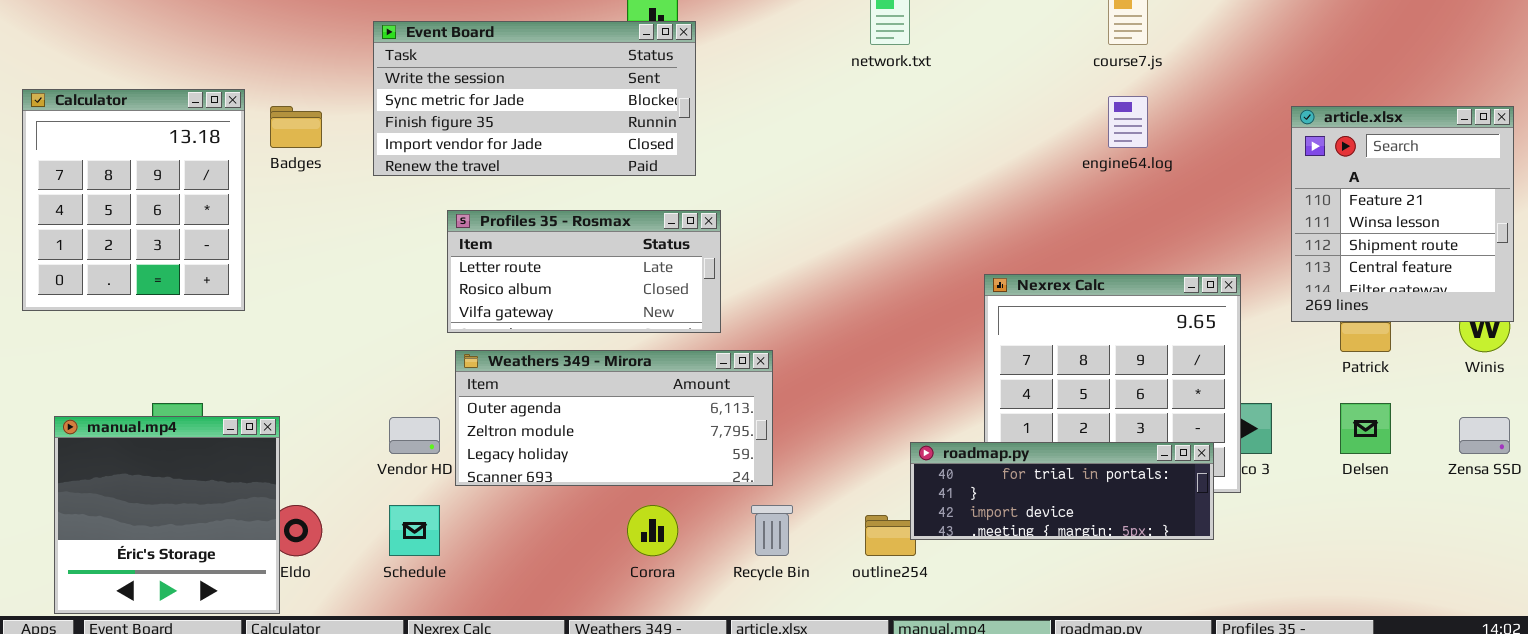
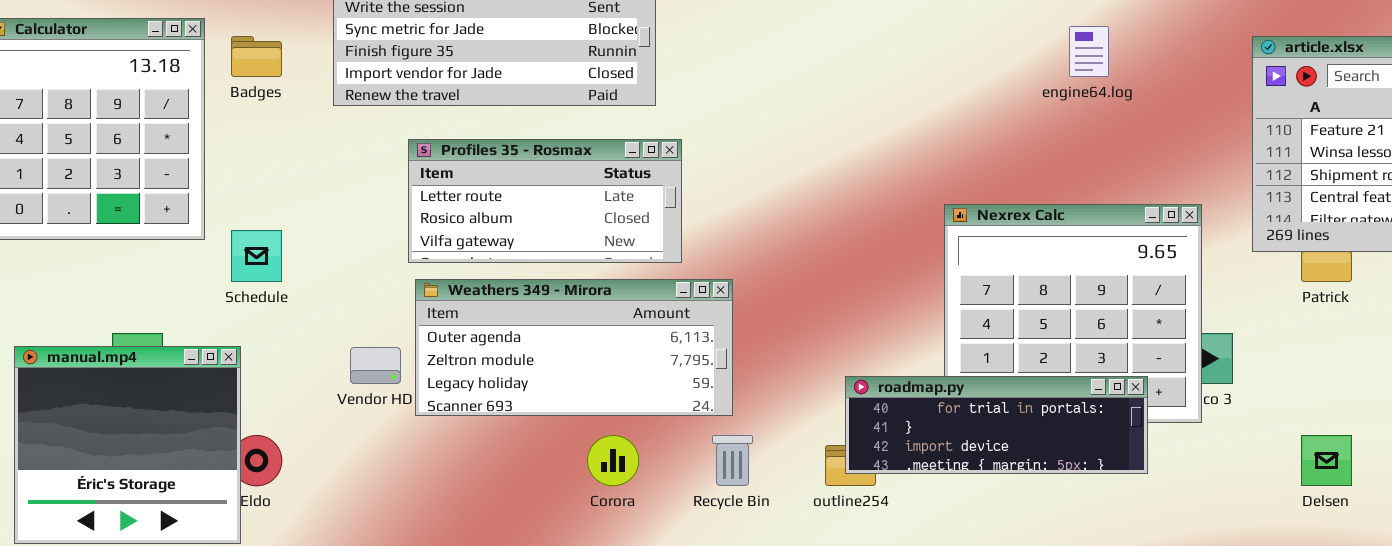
Delsen: [1340,403,1391,454] -> [1301,435,1352,486], moved
roadmap.py: [910,442,1214,540] -> [845,376,1148,474], moved
Schedule: [389,505,440,556] -> [231,230,282,282], moved

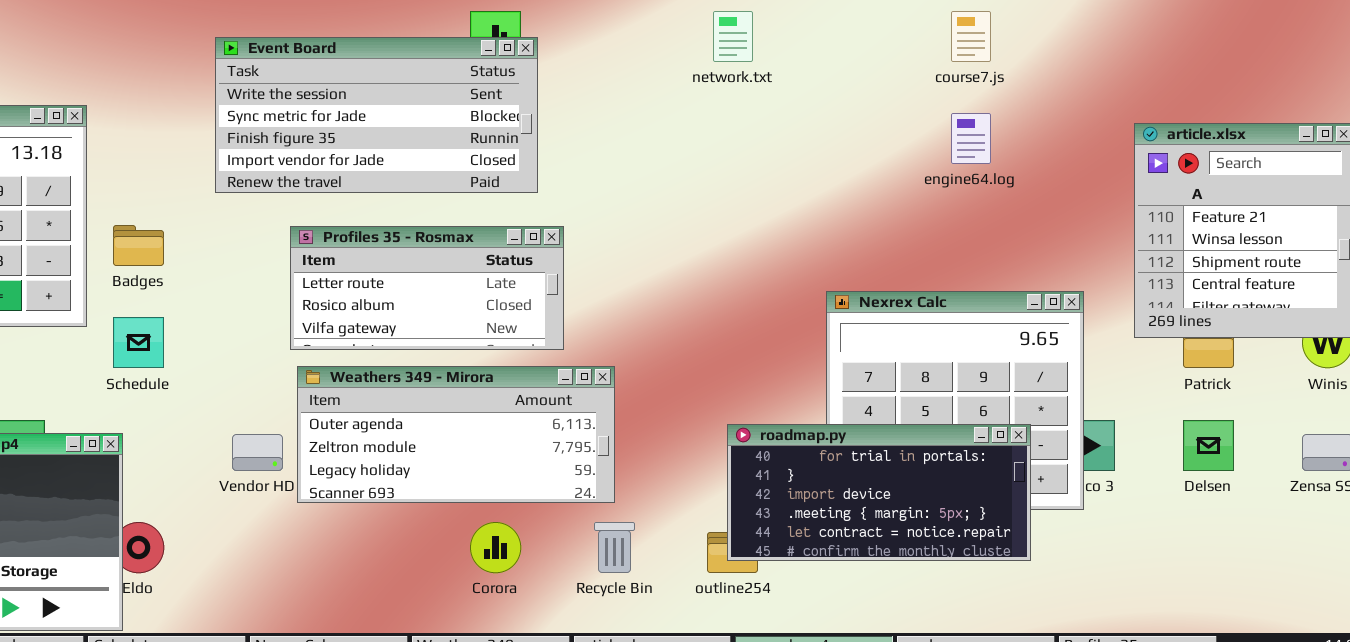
Badges: [231,36,282,77] -> [113,225,164,266], moved
roadmap.py: [845,376,1148,474] -> [727,424,1031,561], resized
Delsen: [1301,435,1352,486] -> [1183,420,1234,471], moved

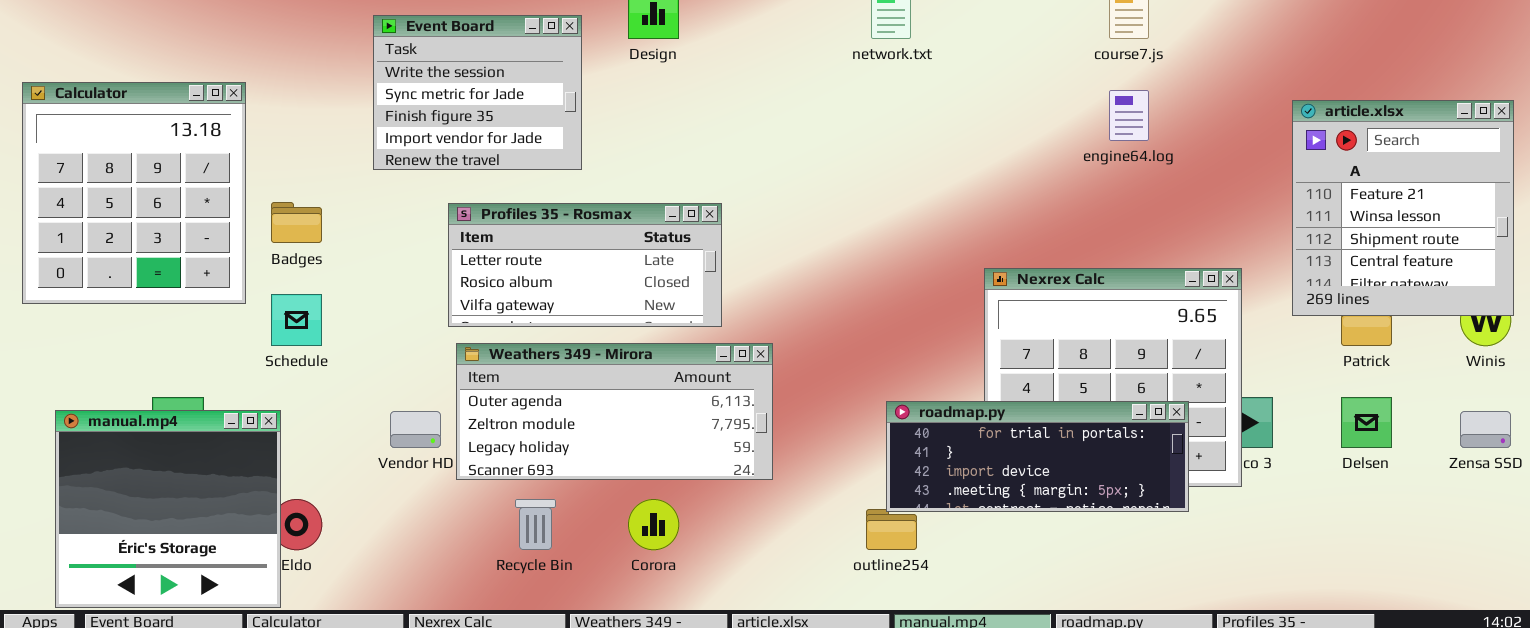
Event Board: [215,37,538,193] -> [373,15,582,170], resized
roadmap.py: [727,424,1031,561] -> [886,401,1189,512], resized
Recycle Bin: [594,522,635,573] -> [515,499,556,550], moved

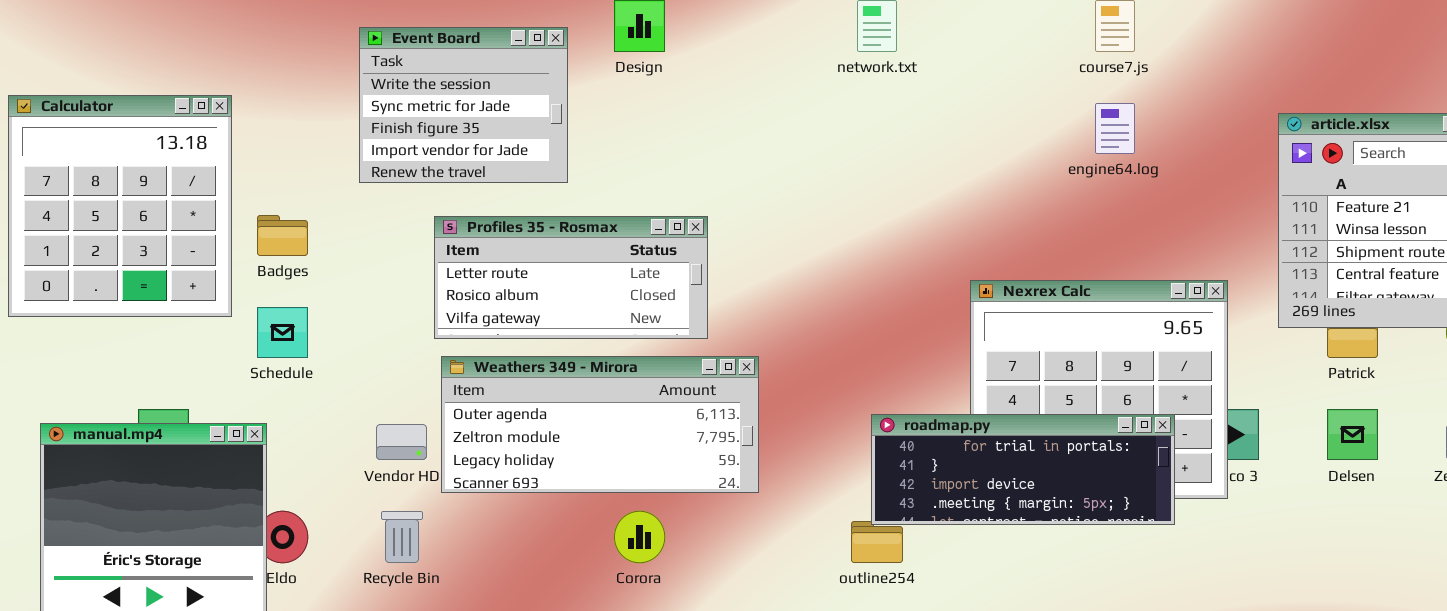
Recycle Bin: [515,499,556,550] -> [381,511,423,563], moved

